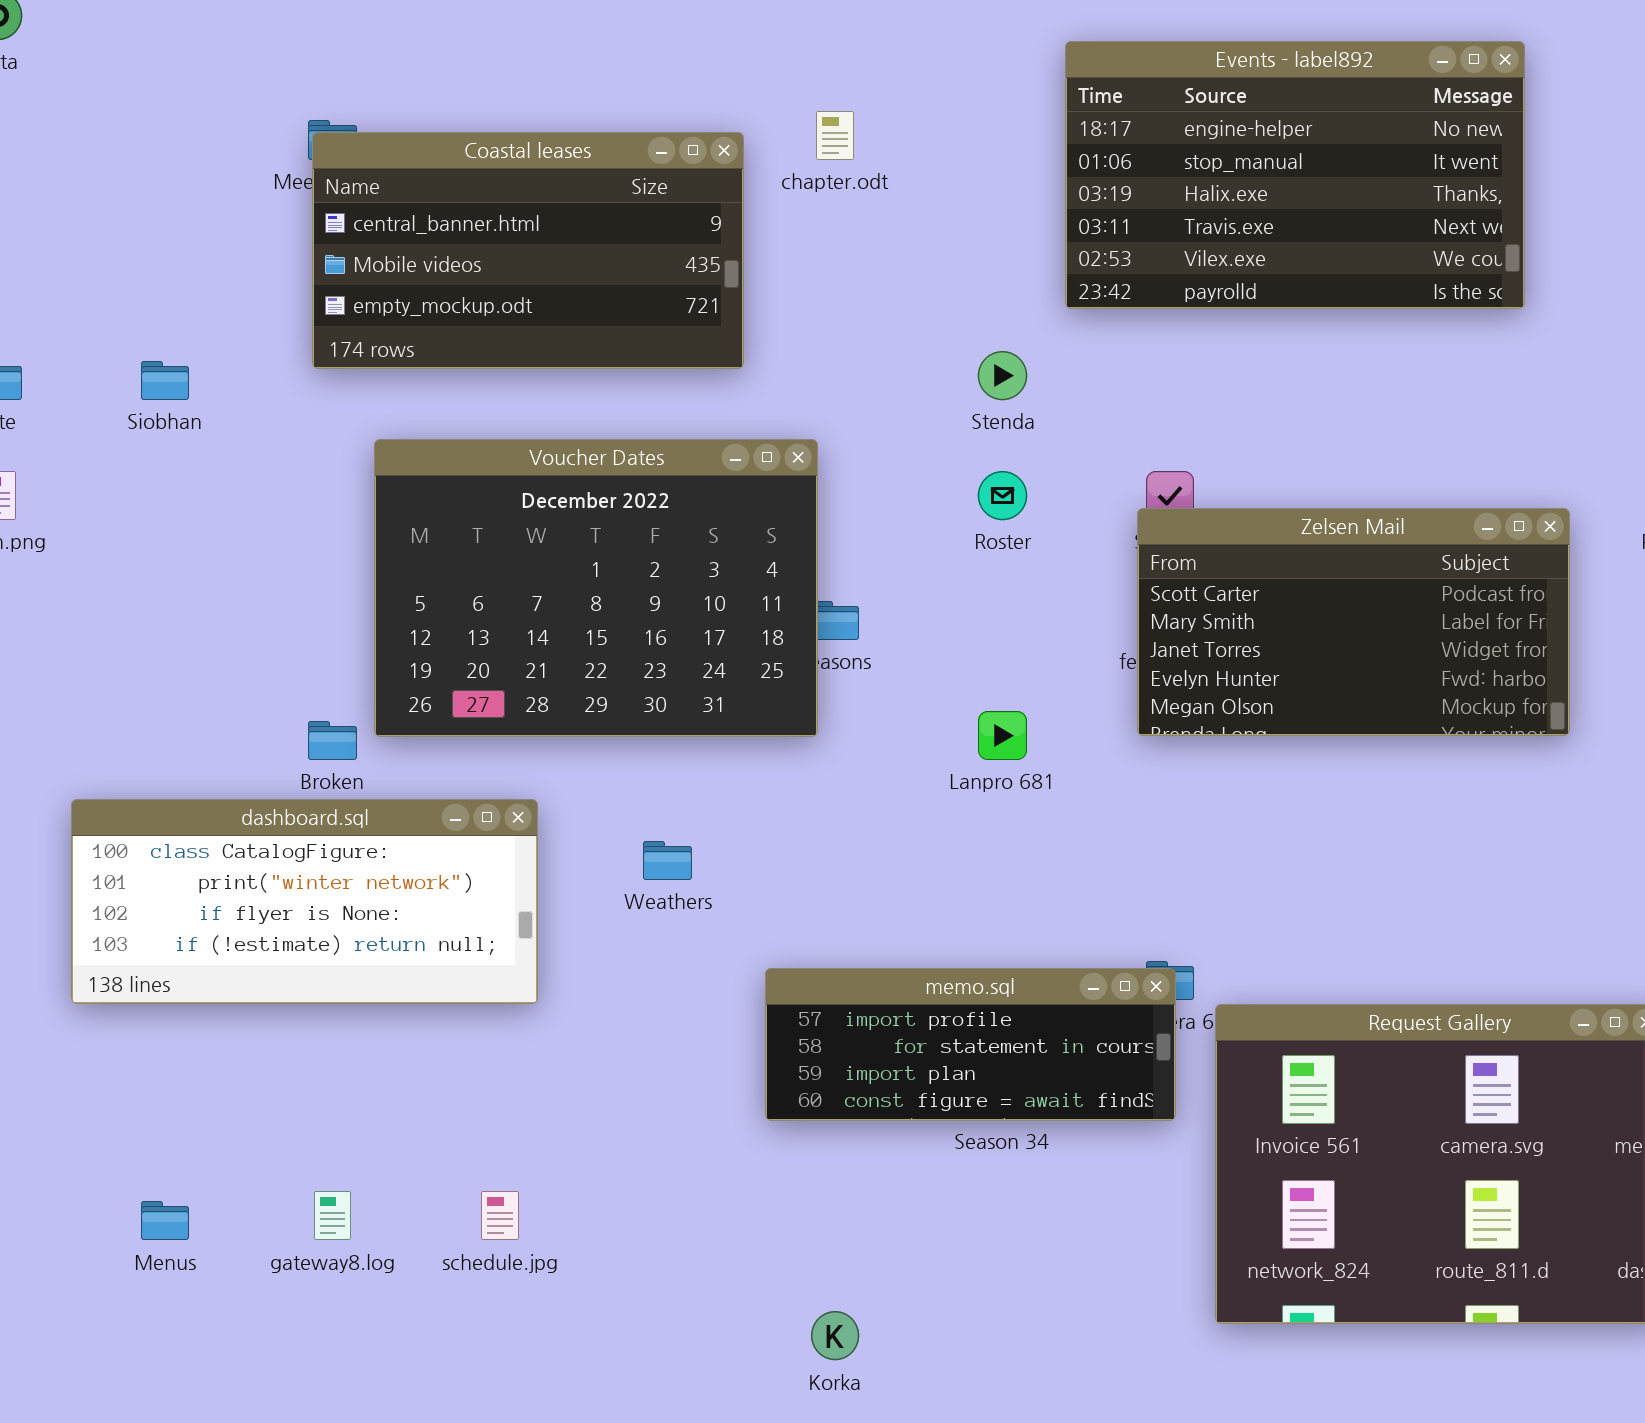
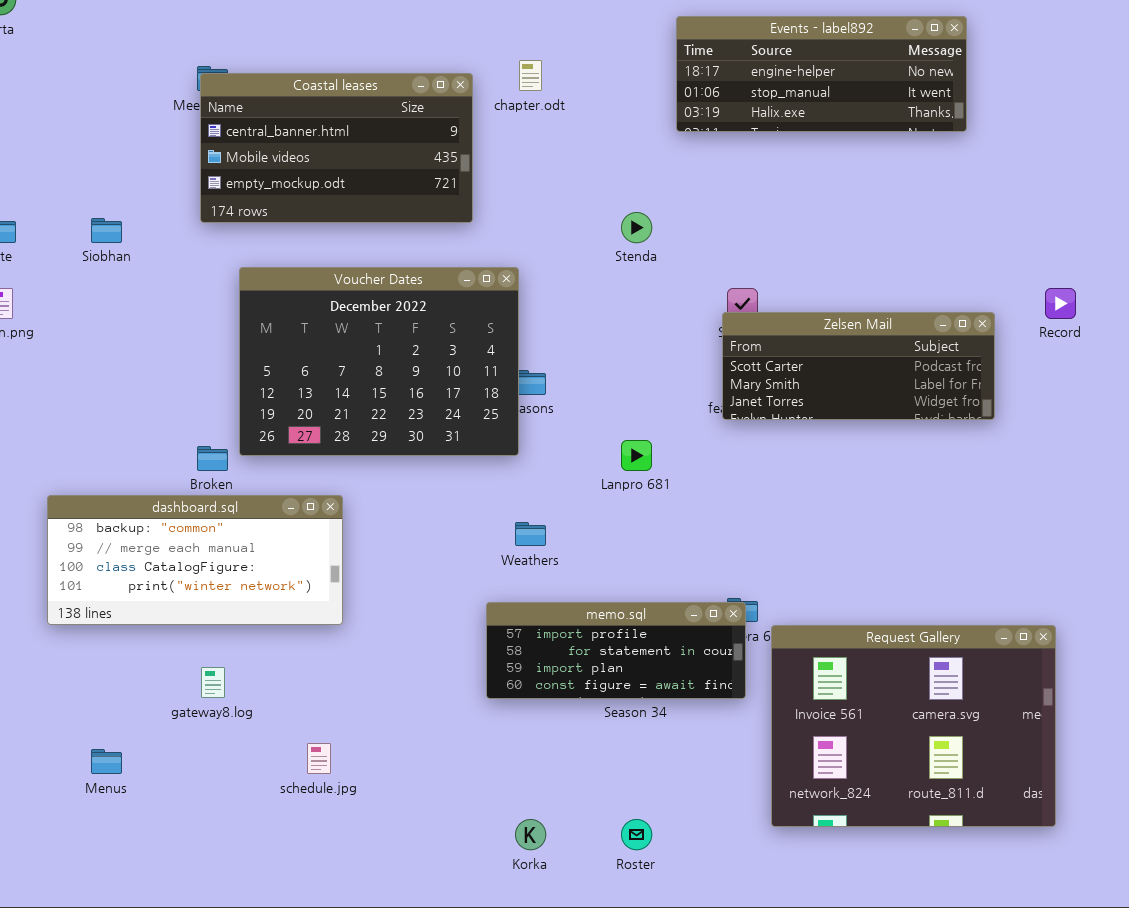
Events - label892: [1065,41,1525,309] -> [676,16,967,132], resized
Roster: [978,471,1027,520] -> [621,819,652,850], moved
Zelsen Mail: [1137,508,1570,736] -> [722,312,995,420], resized
dashboard.sql: [71,799,538,1004] -> [47,495,343,625], scrolled up 2 rows
Weathers: [643,841,692,880] -> [515,522,546,546], moved
gateway8.log: [314,1191,351,1240] -> [201,667,225,698], moved

